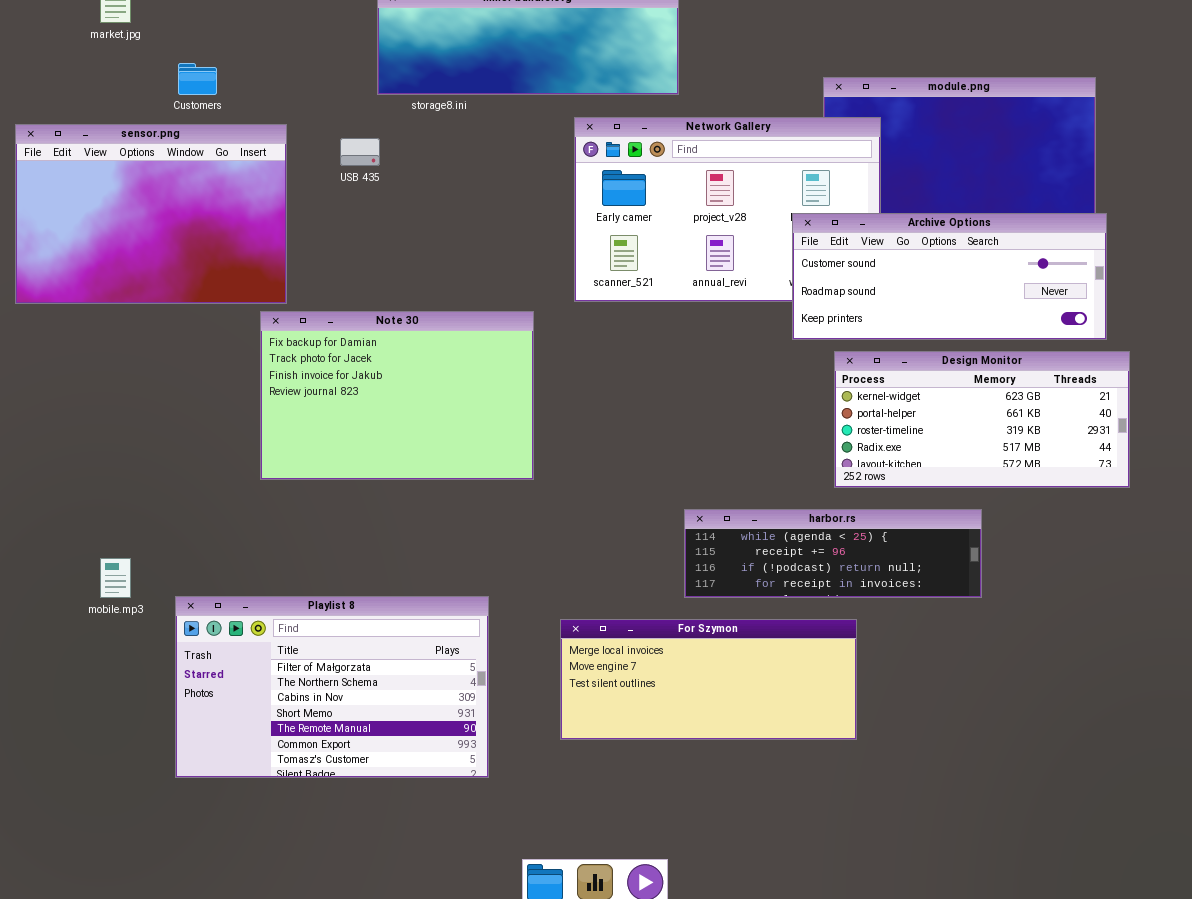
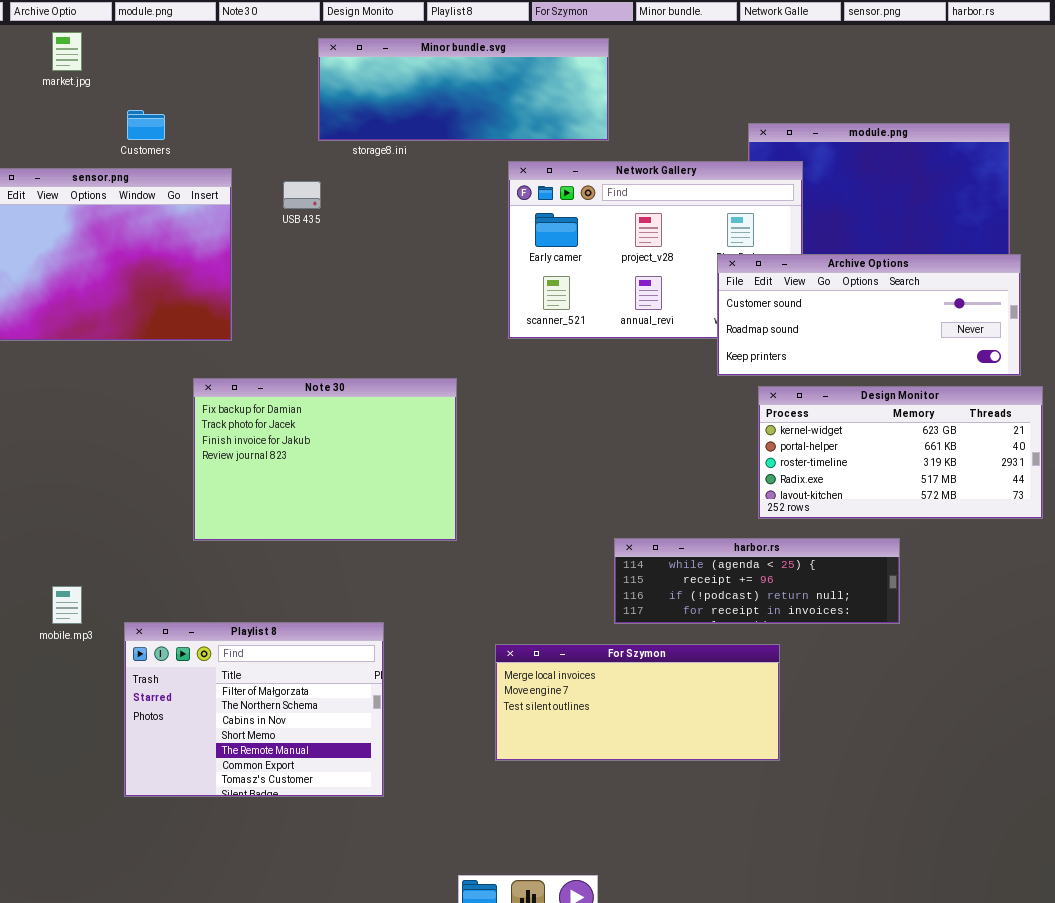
Note 30: [260,311,534,480] -> [193,378,457,541], moved
Playlist 8: [175,596,489,778] -> [124,622,384,797], resized

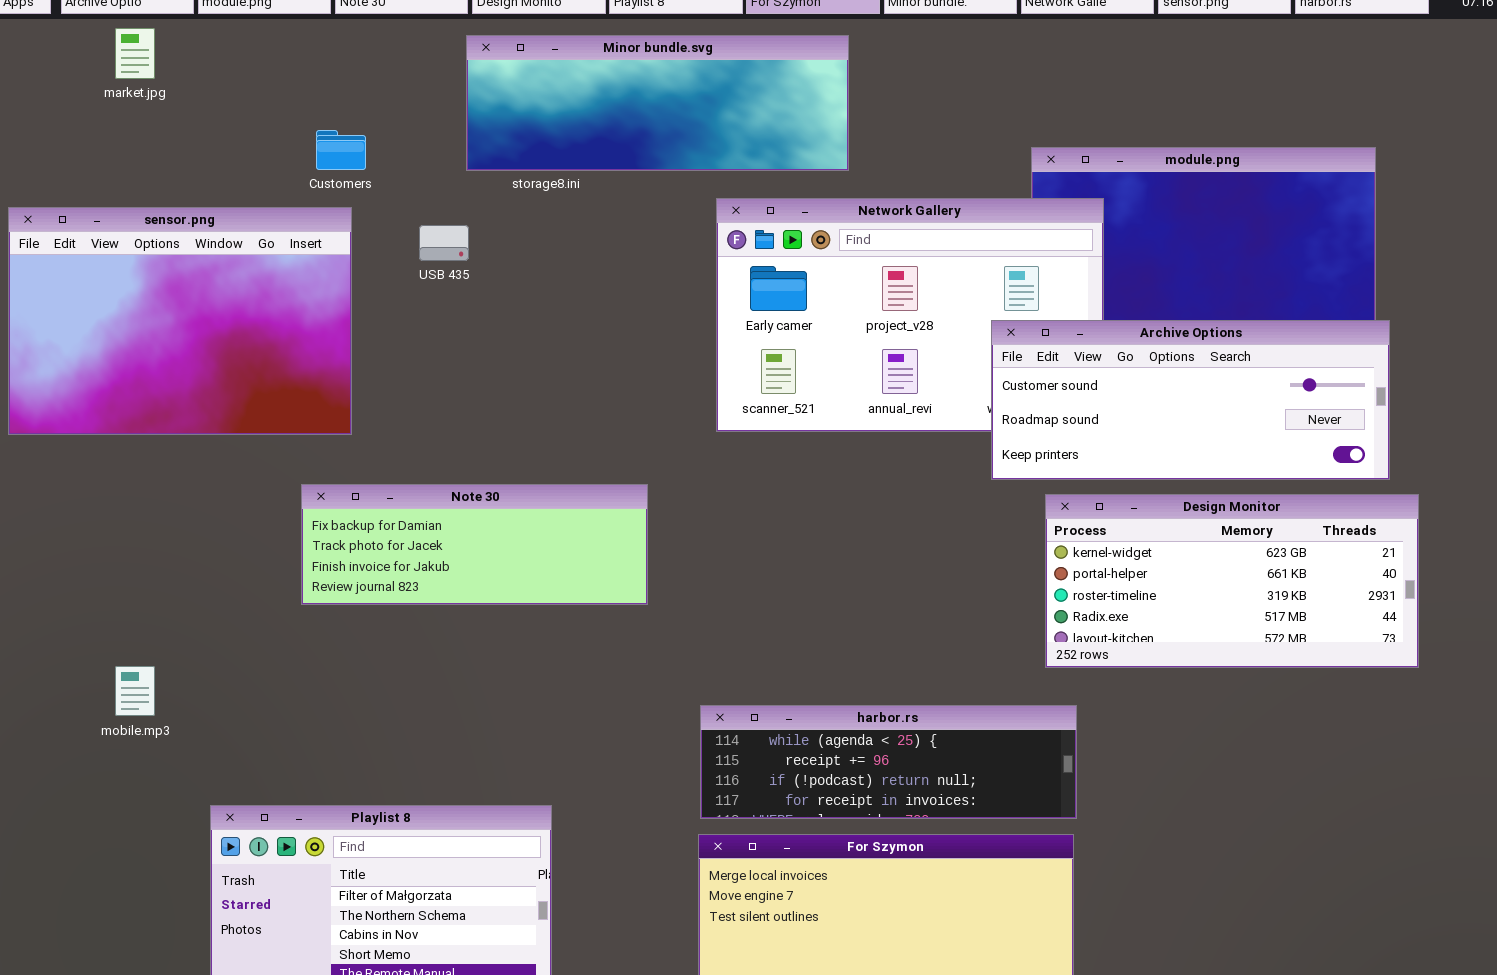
Customers: [127,110,165,140] -> [316,130,366,170], moved
Note 30: [193,378,457,541] -> [301,484,648,605], resized
harbor.rs: [614,538,900,624] -> [700,705,1077,819], moved
mobile.mp3: [52,586,82,624] -> [115,666,155,716], moved

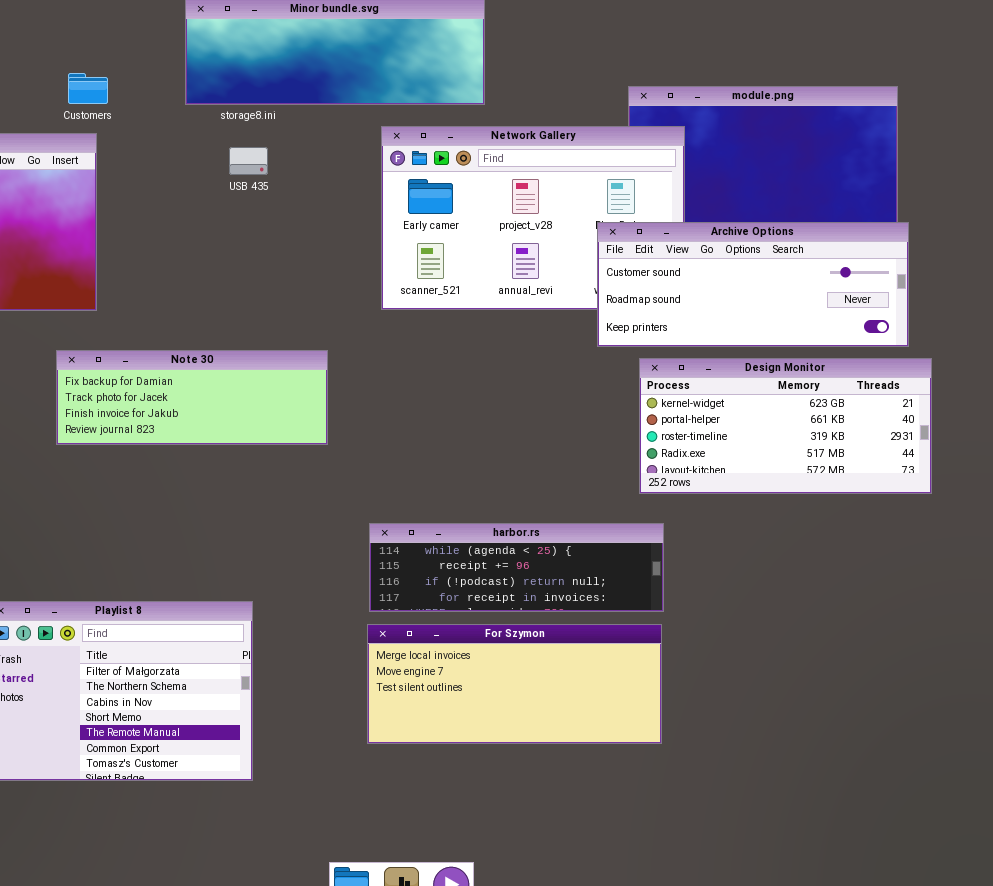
USB 435: [419,225,469,261] -> [229,147,268,175], moved

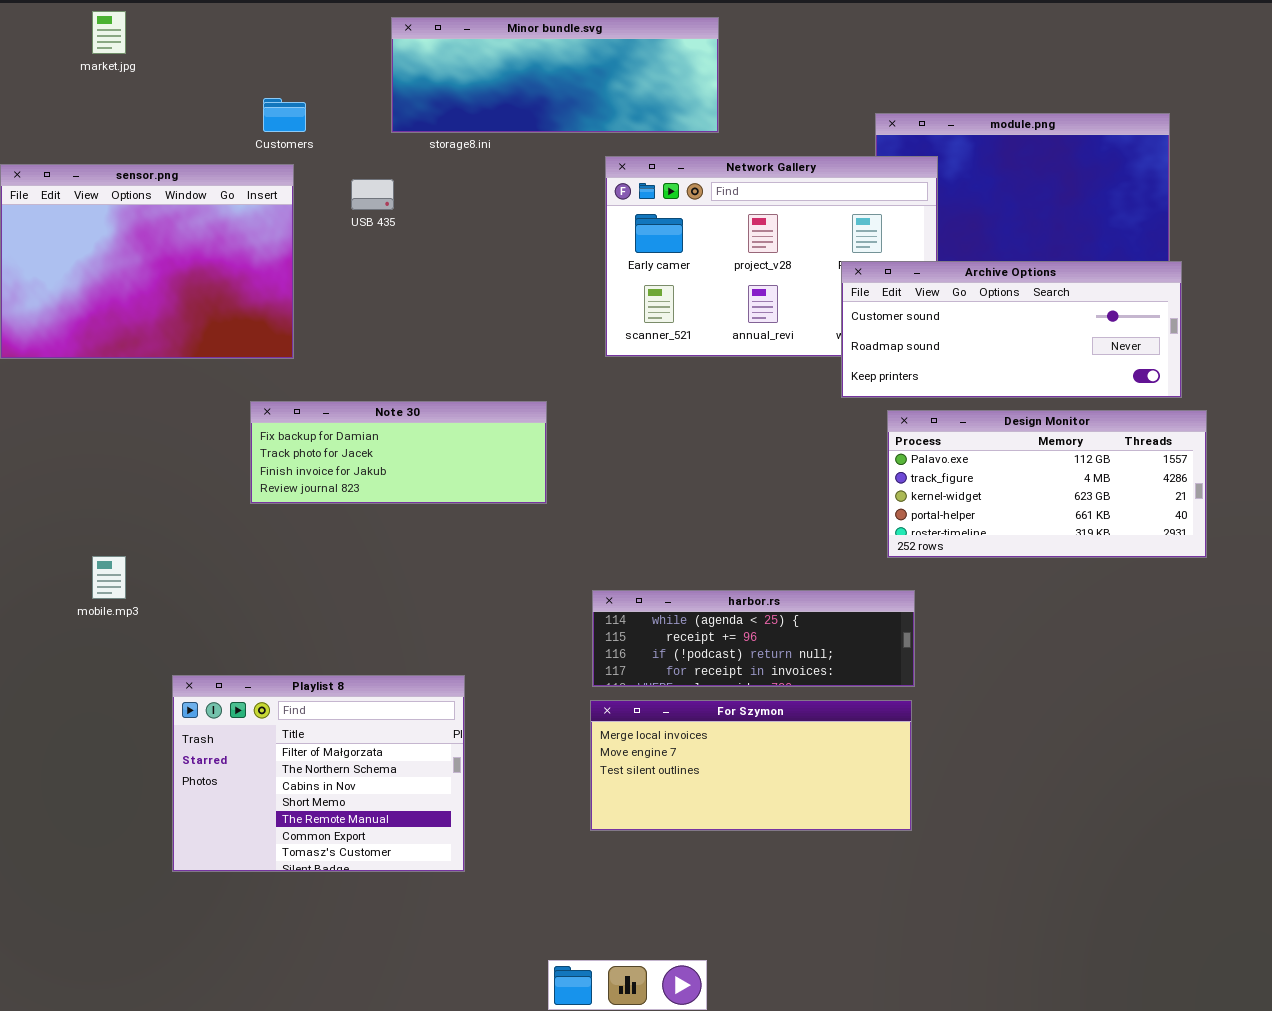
USB 435: [229,147,268,175] -> [351,179,394,210], moved
Design Monitor: [639,358,932,494] -> [887,410,1207,558], scrolled up 2 rows

